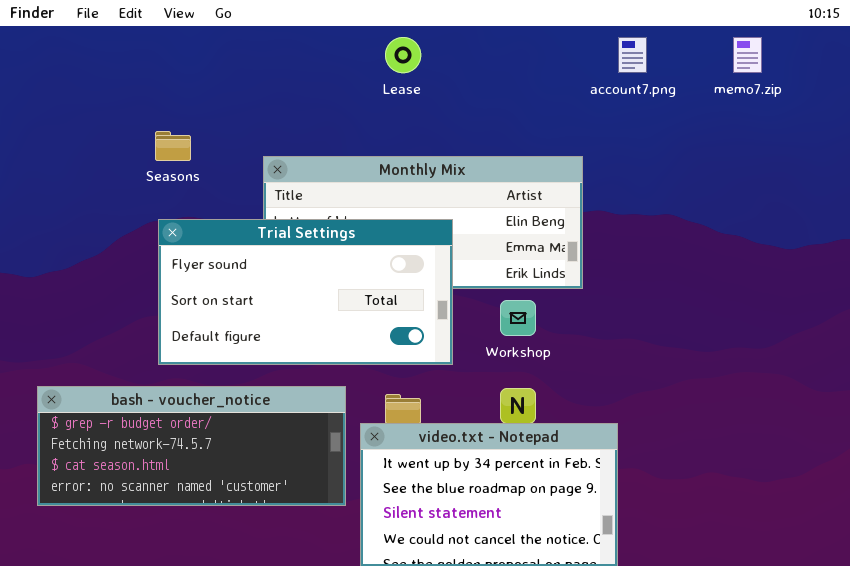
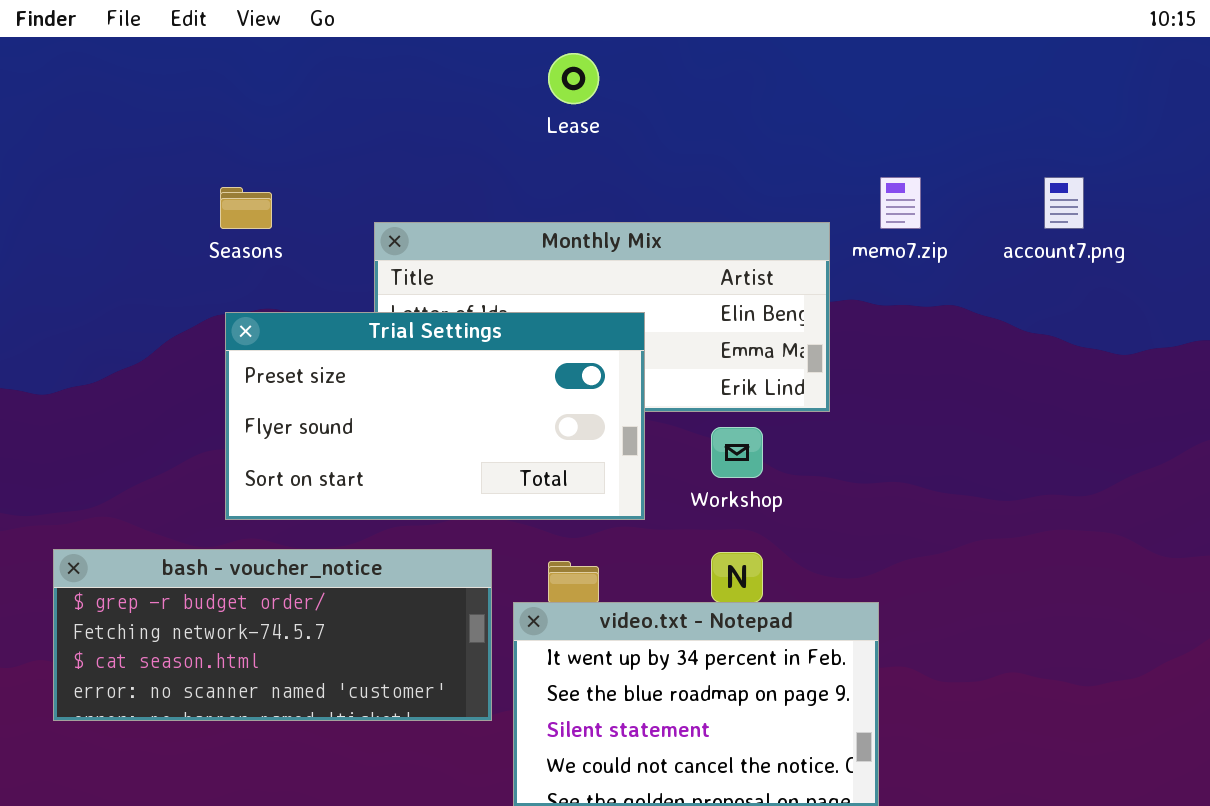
account7.png: [618,37,647,73] -> [1044,177,1084,229], moved
memo7.zip: [733,37,762,73] -> [880,177,921,229], moved
Trial Settings: [158,219,453,365] -> [225,312,645,520], scrolled up 1 row

